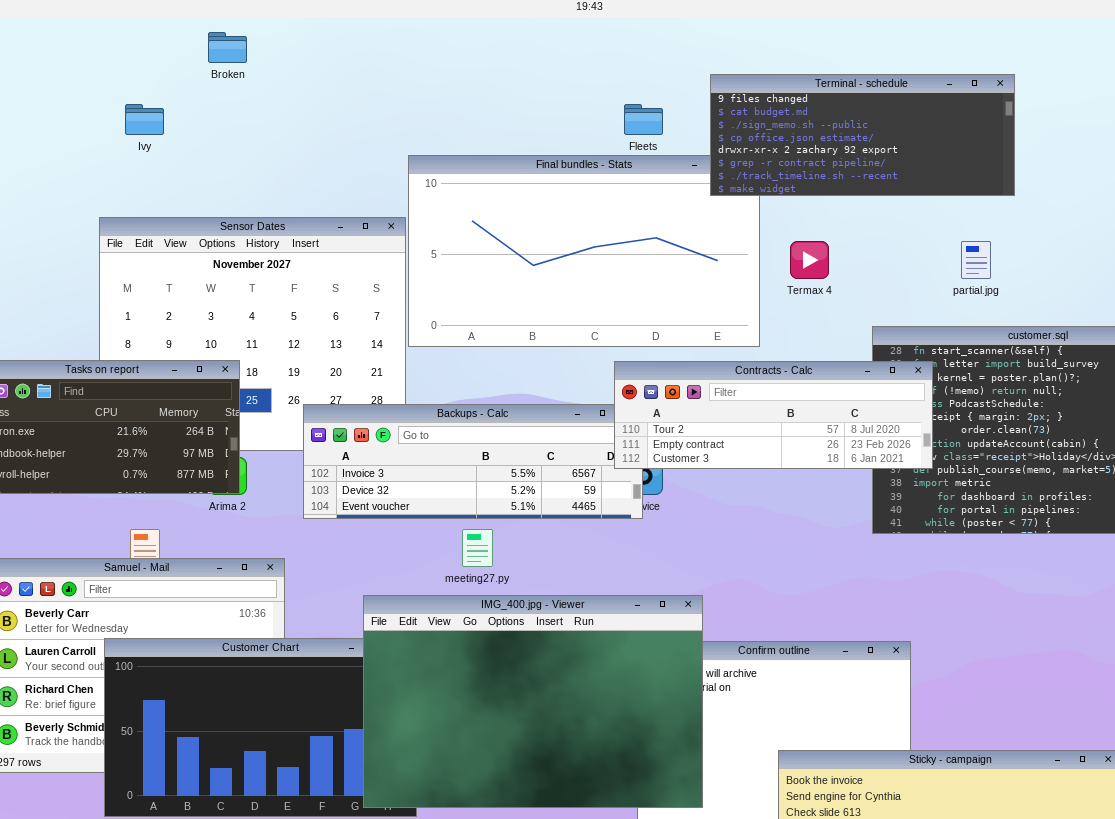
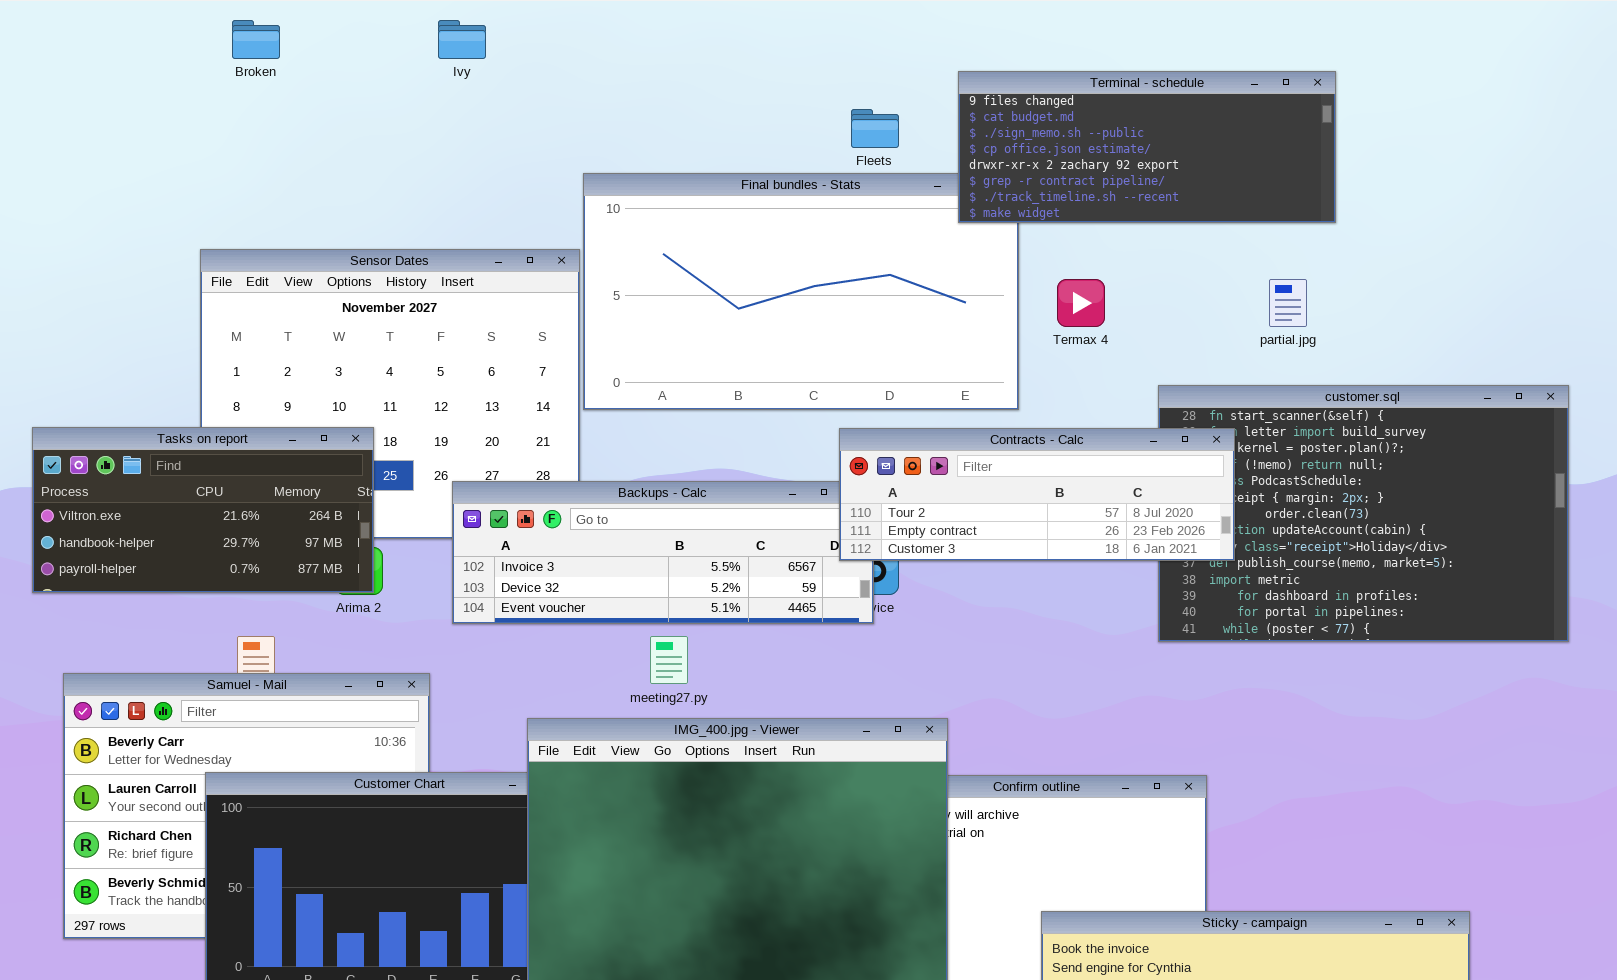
Broken: [208,32,247,63] -> [232,20,280,59], moved
Ivy: [125,104,164,135] -> [438,20,486,59], moved

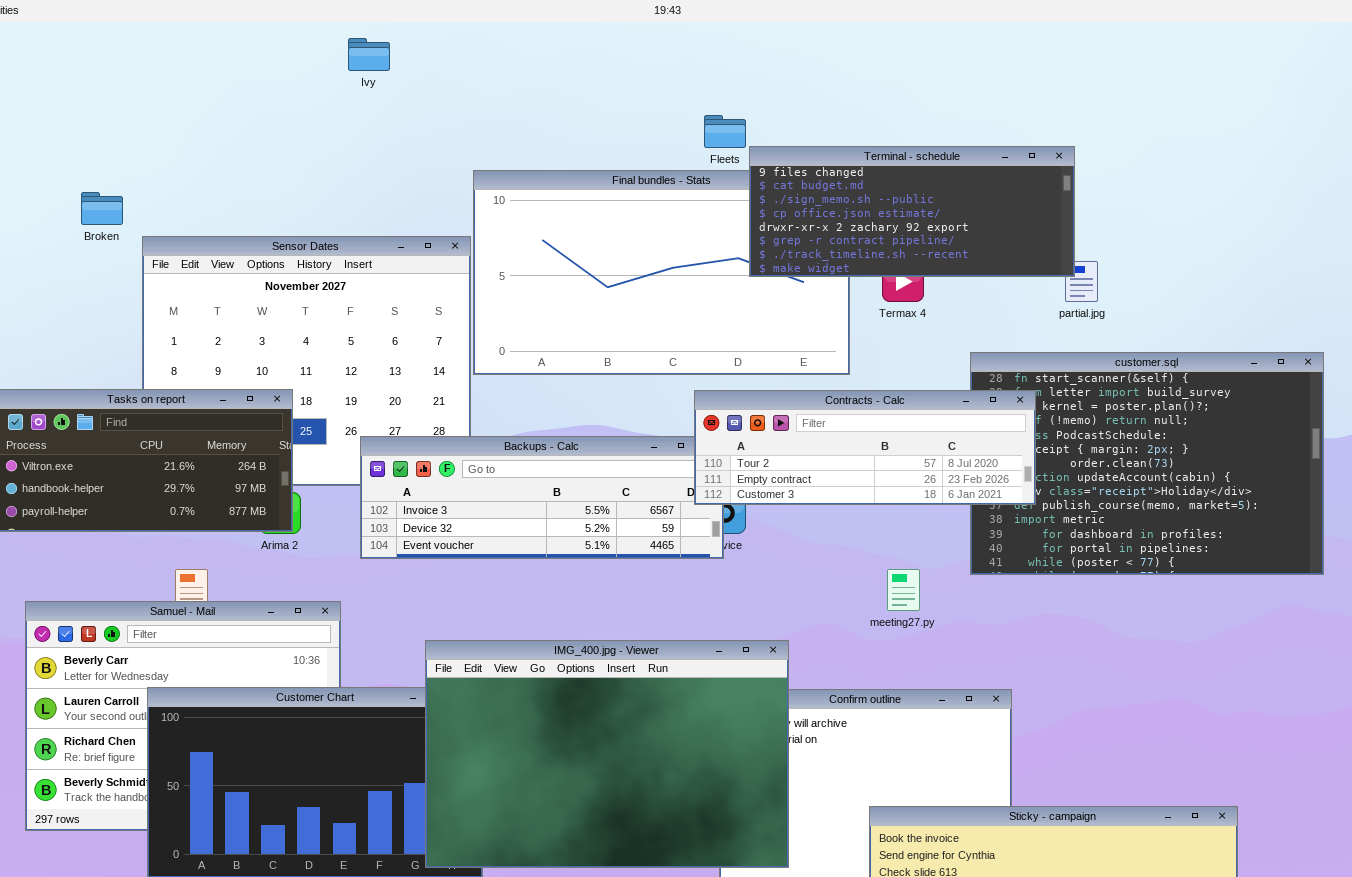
Broken: [232,20,280,59] -> [81,192,123,225], moved
Terminal - schedule: [958,71,1336,223] -> [749,146,1075,277], moved
meeting27.py: [650,636,688,684] -> [887,569,920,611], moved

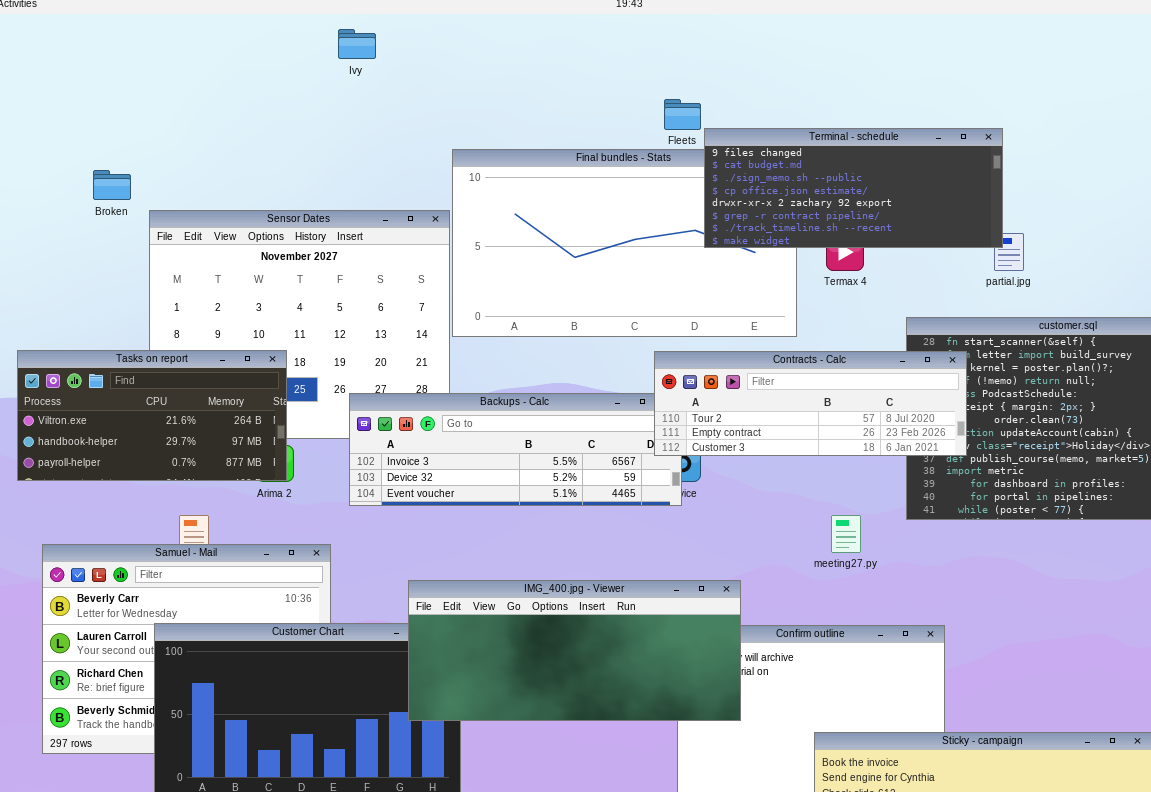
IMG_400.jpg - Viewer: [425,640,789,868] -> [408,580,741,721], resized

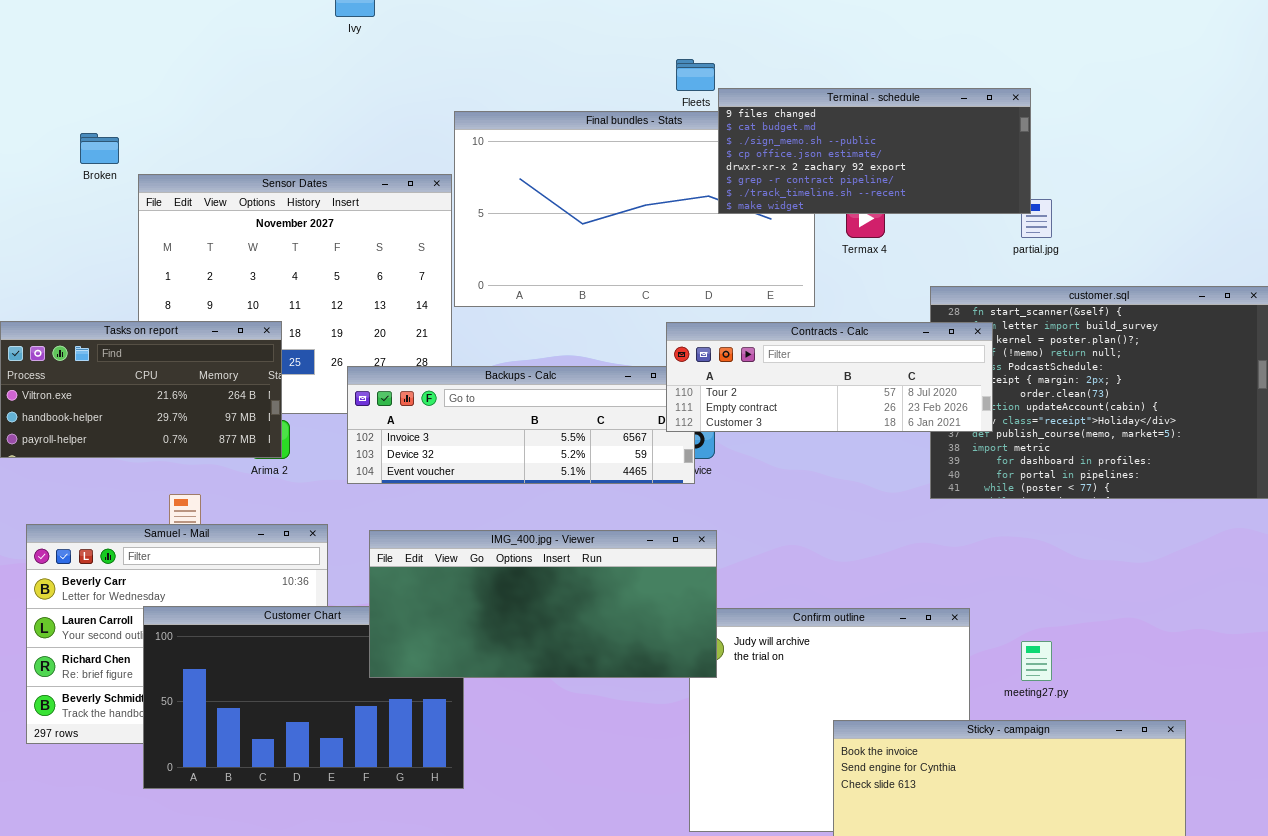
meeting27.py: [831,515,861,553] -> [1021,641,1052,681], moved
IMG_400.jpg - Viewer: [408,580,741,721] -> [369,530,717,678], moved

